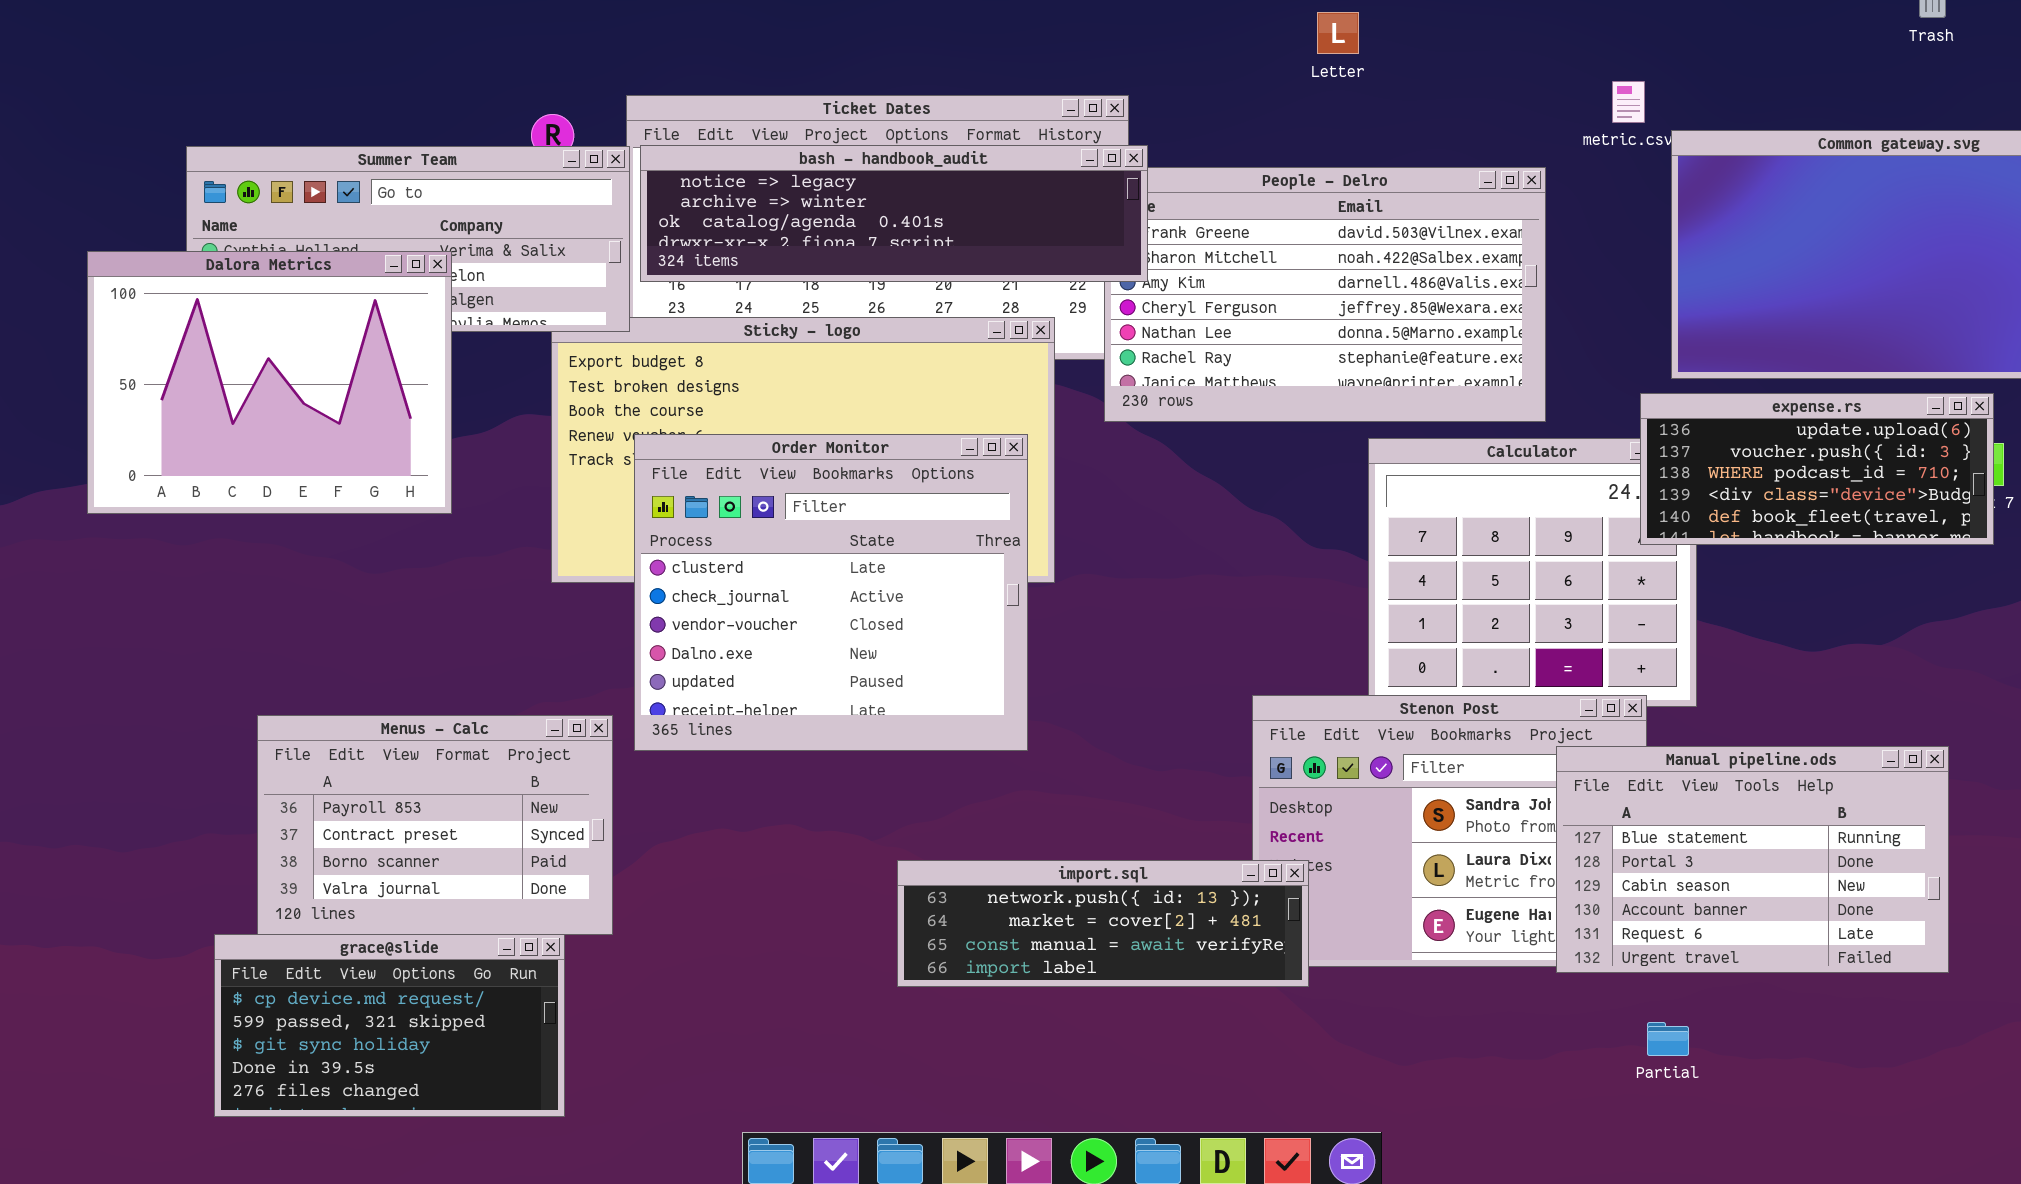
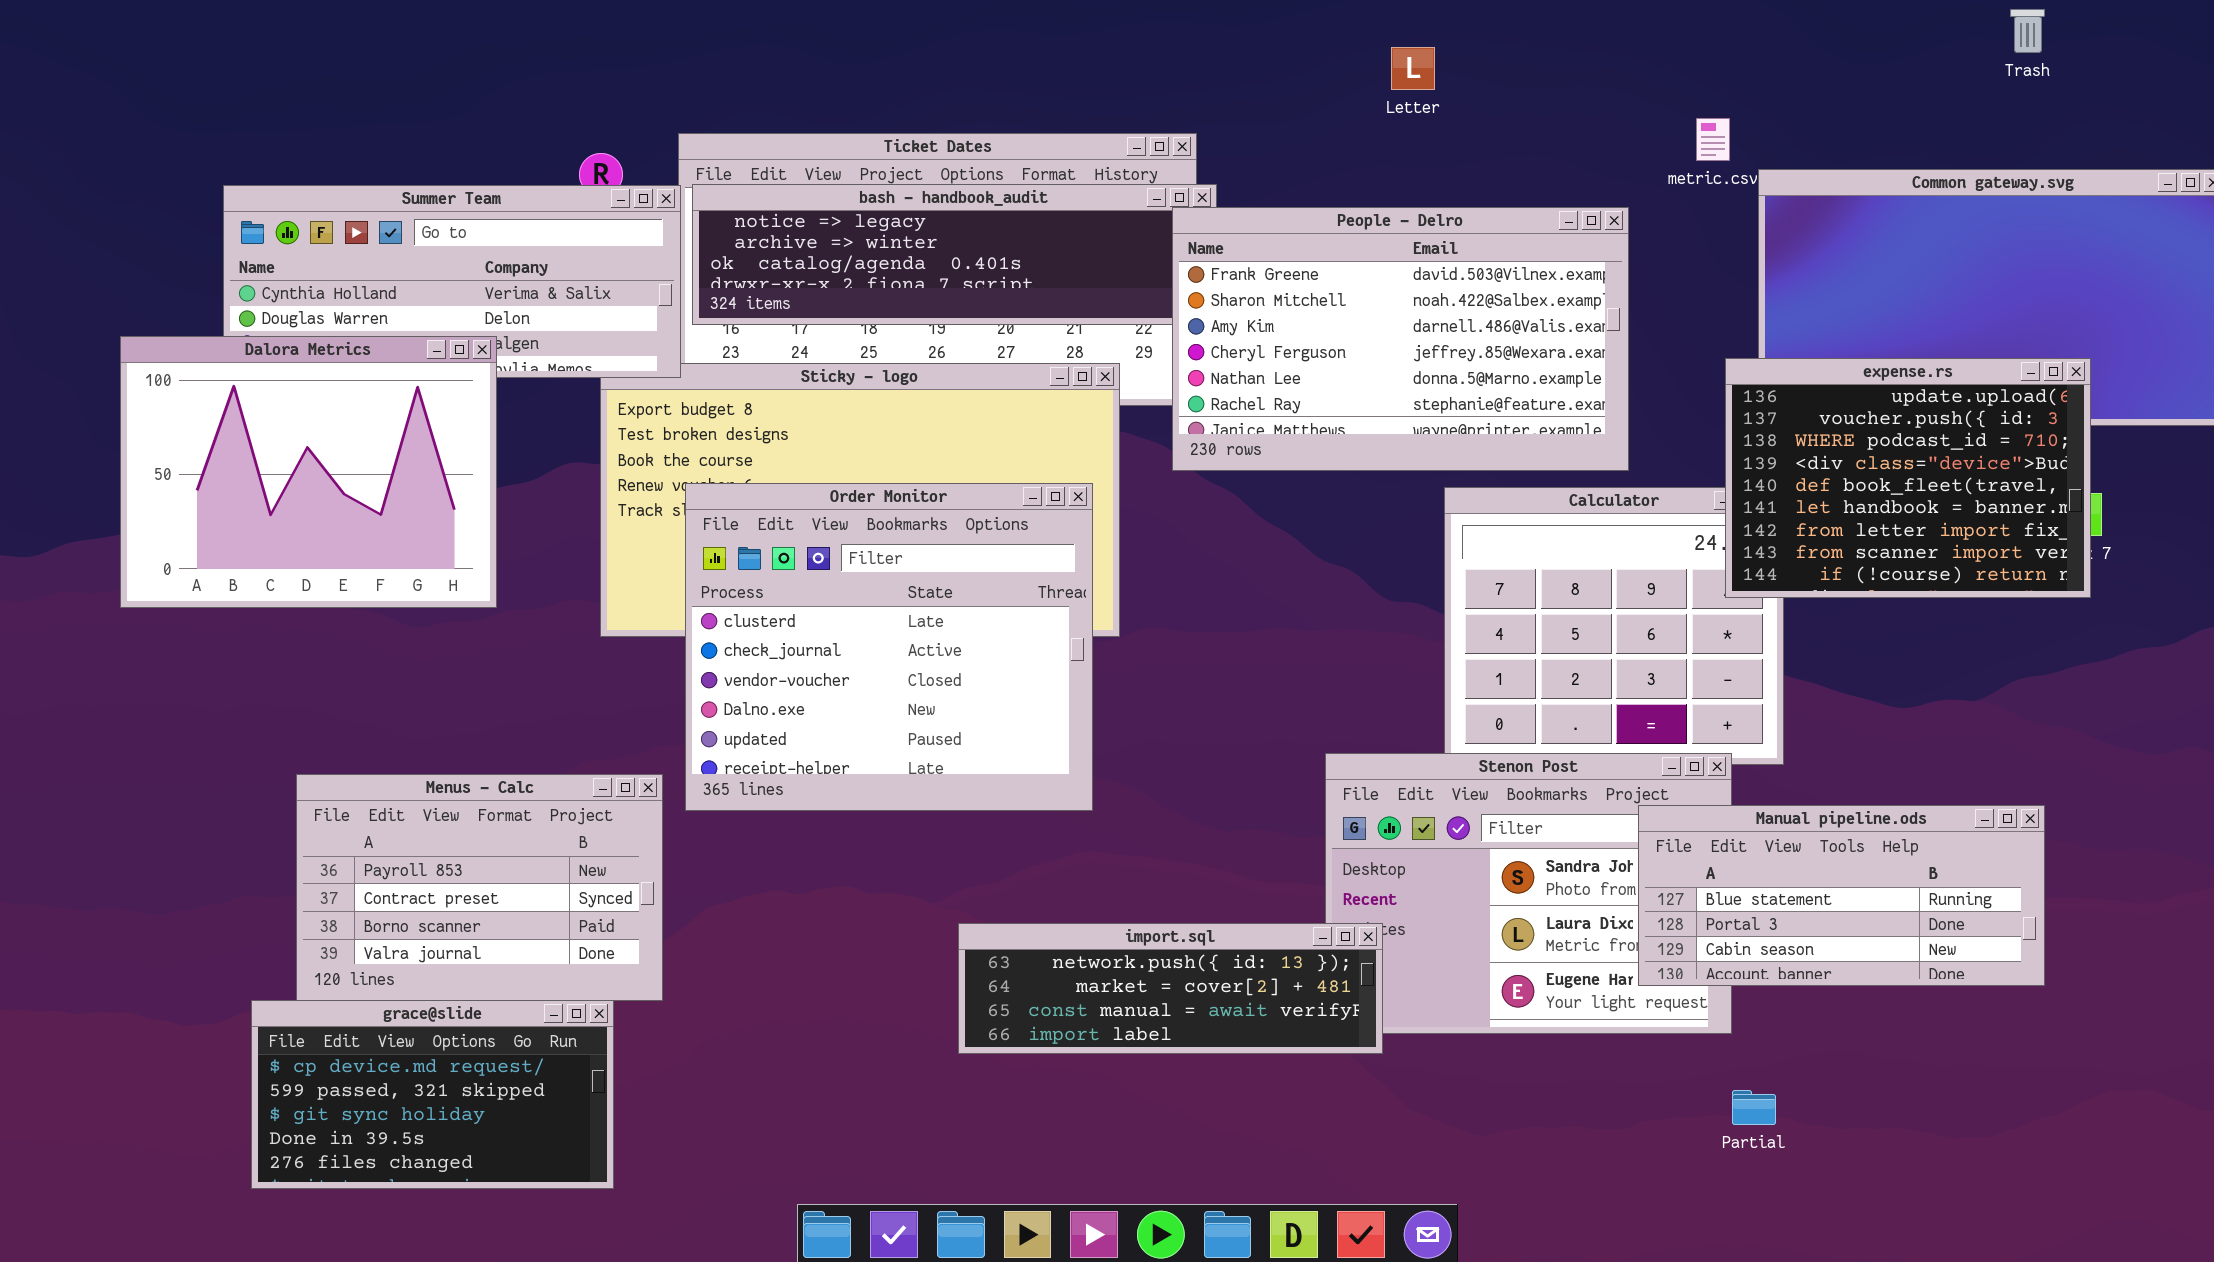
People - Delro: [1104,167,1546,422] -> [1172,207,1629,471], raised
Dalora Metrics: [87,251,452,514] -> [120,336,497,608], moved
expense.rs: [1640,393,1994,545] -> [1725,358,2091,598], resized
Manual pipeline.ods: [1556,746,1949,973] -> [1638,805,2045,986], resized

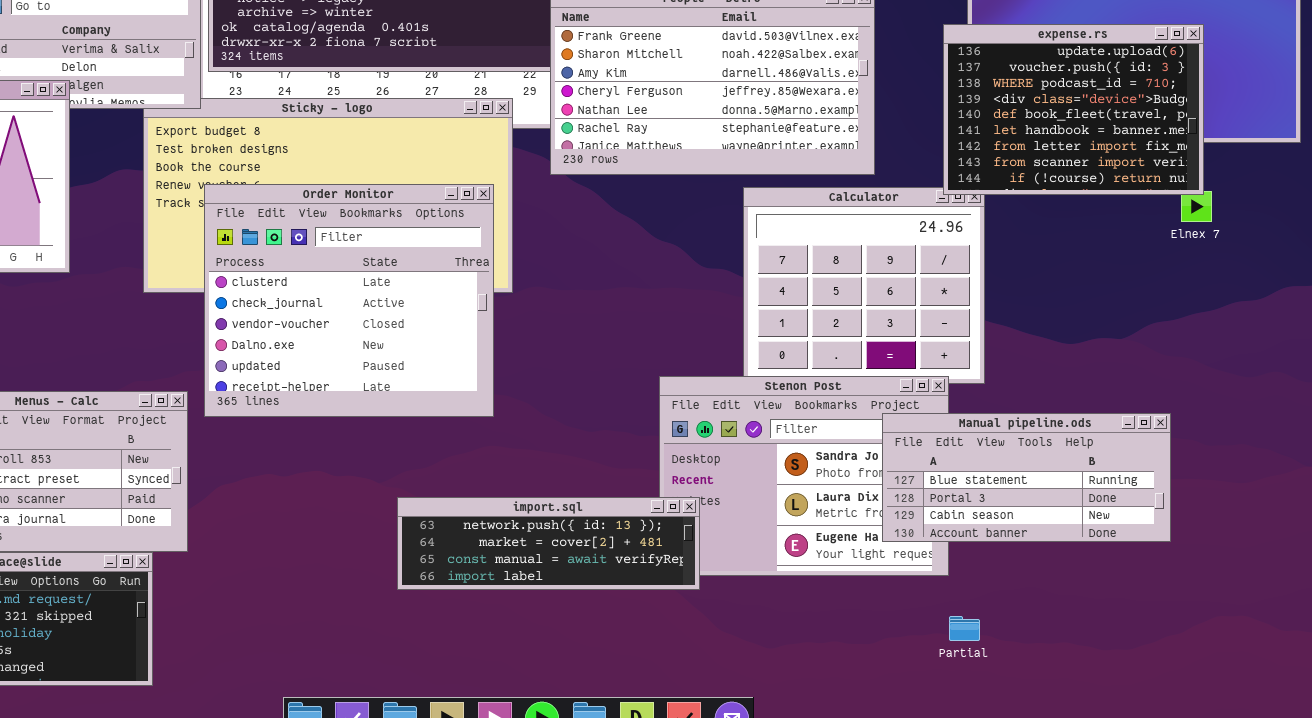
expense.rs: [1725,358,2091,598] -> [943,24,1204,195], moved

